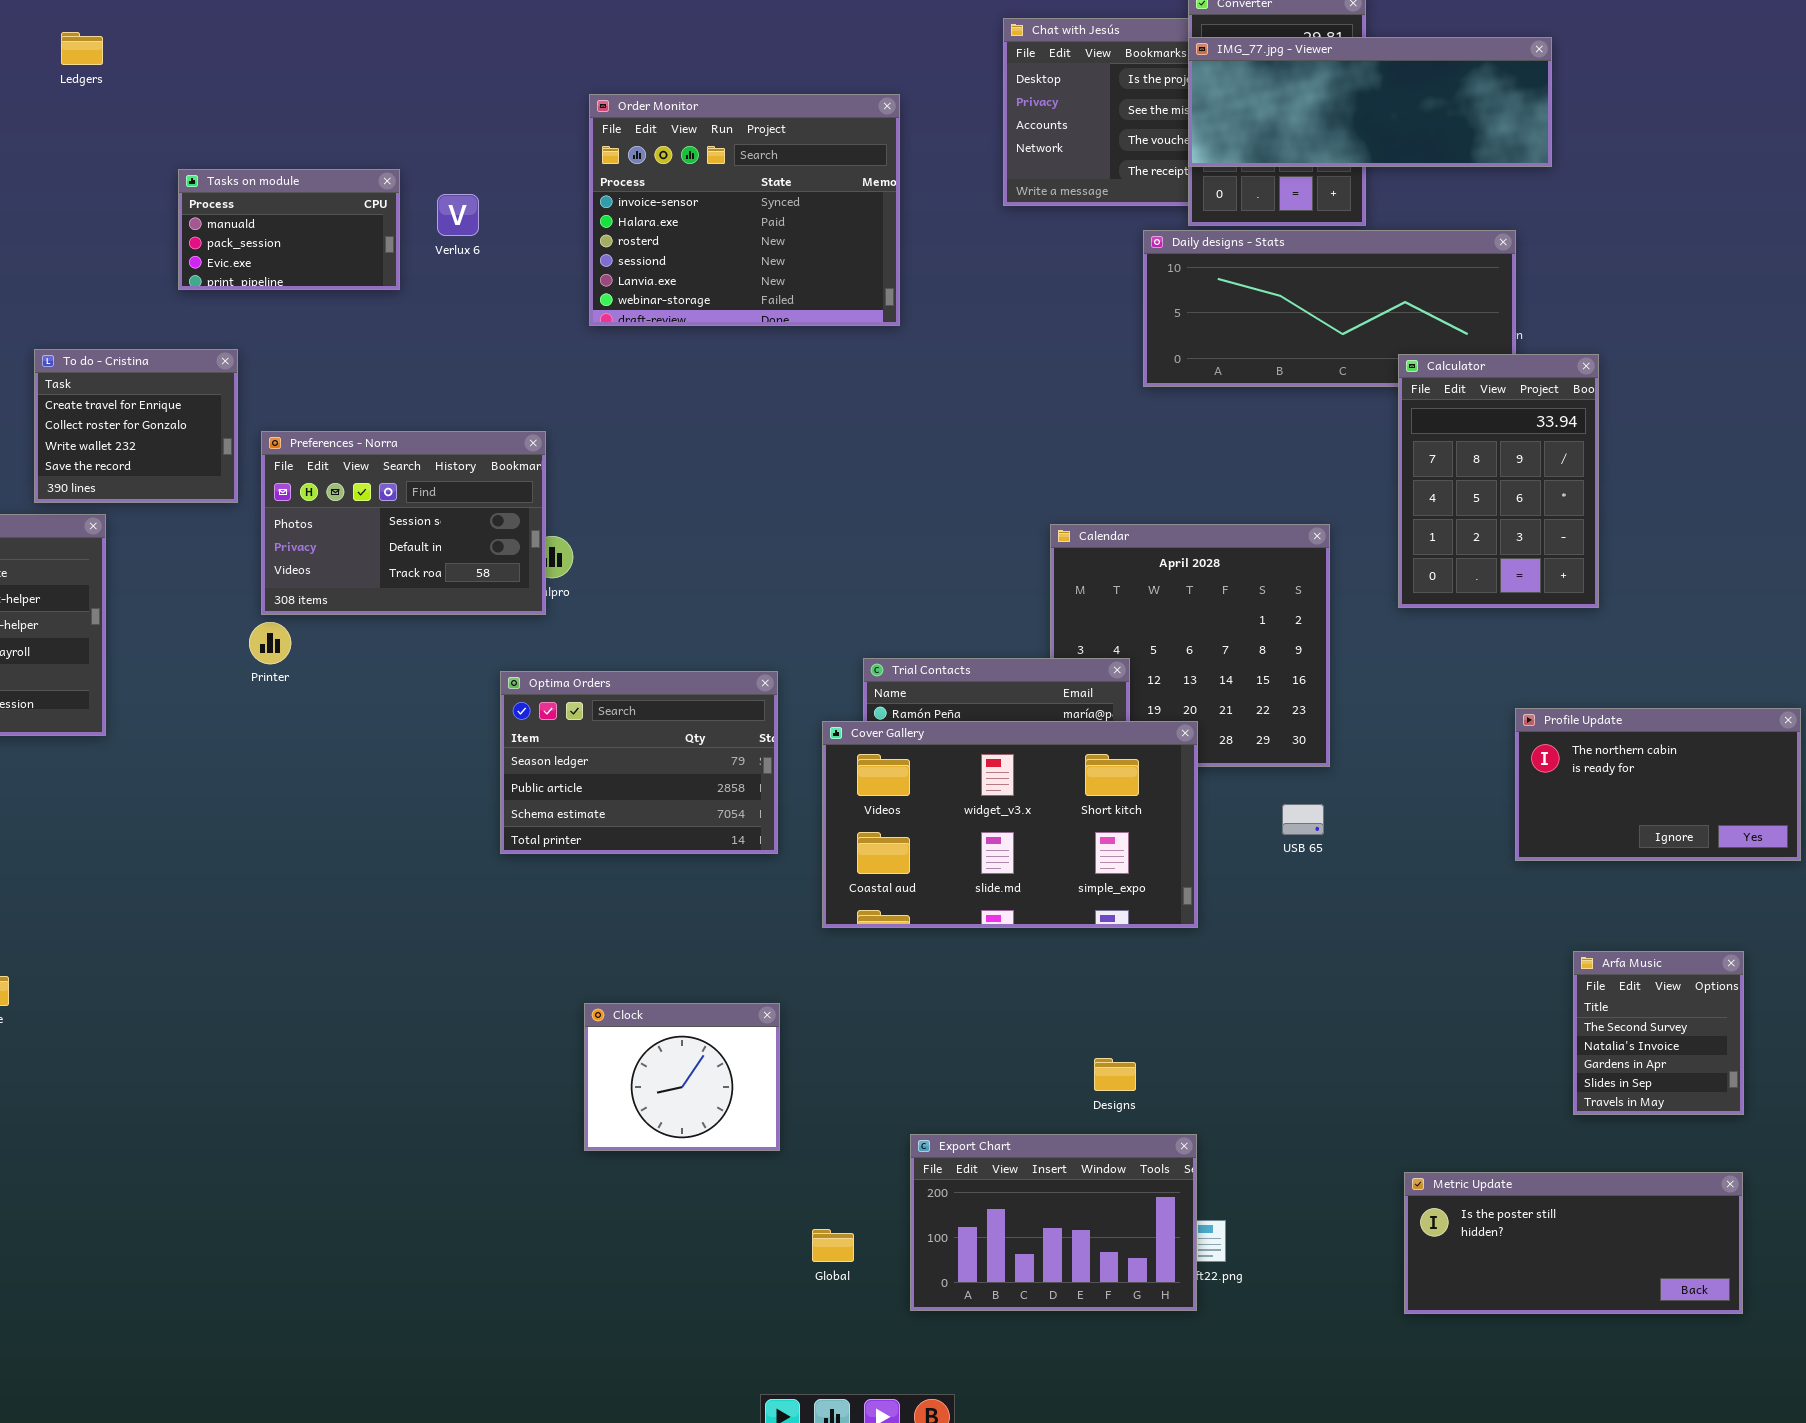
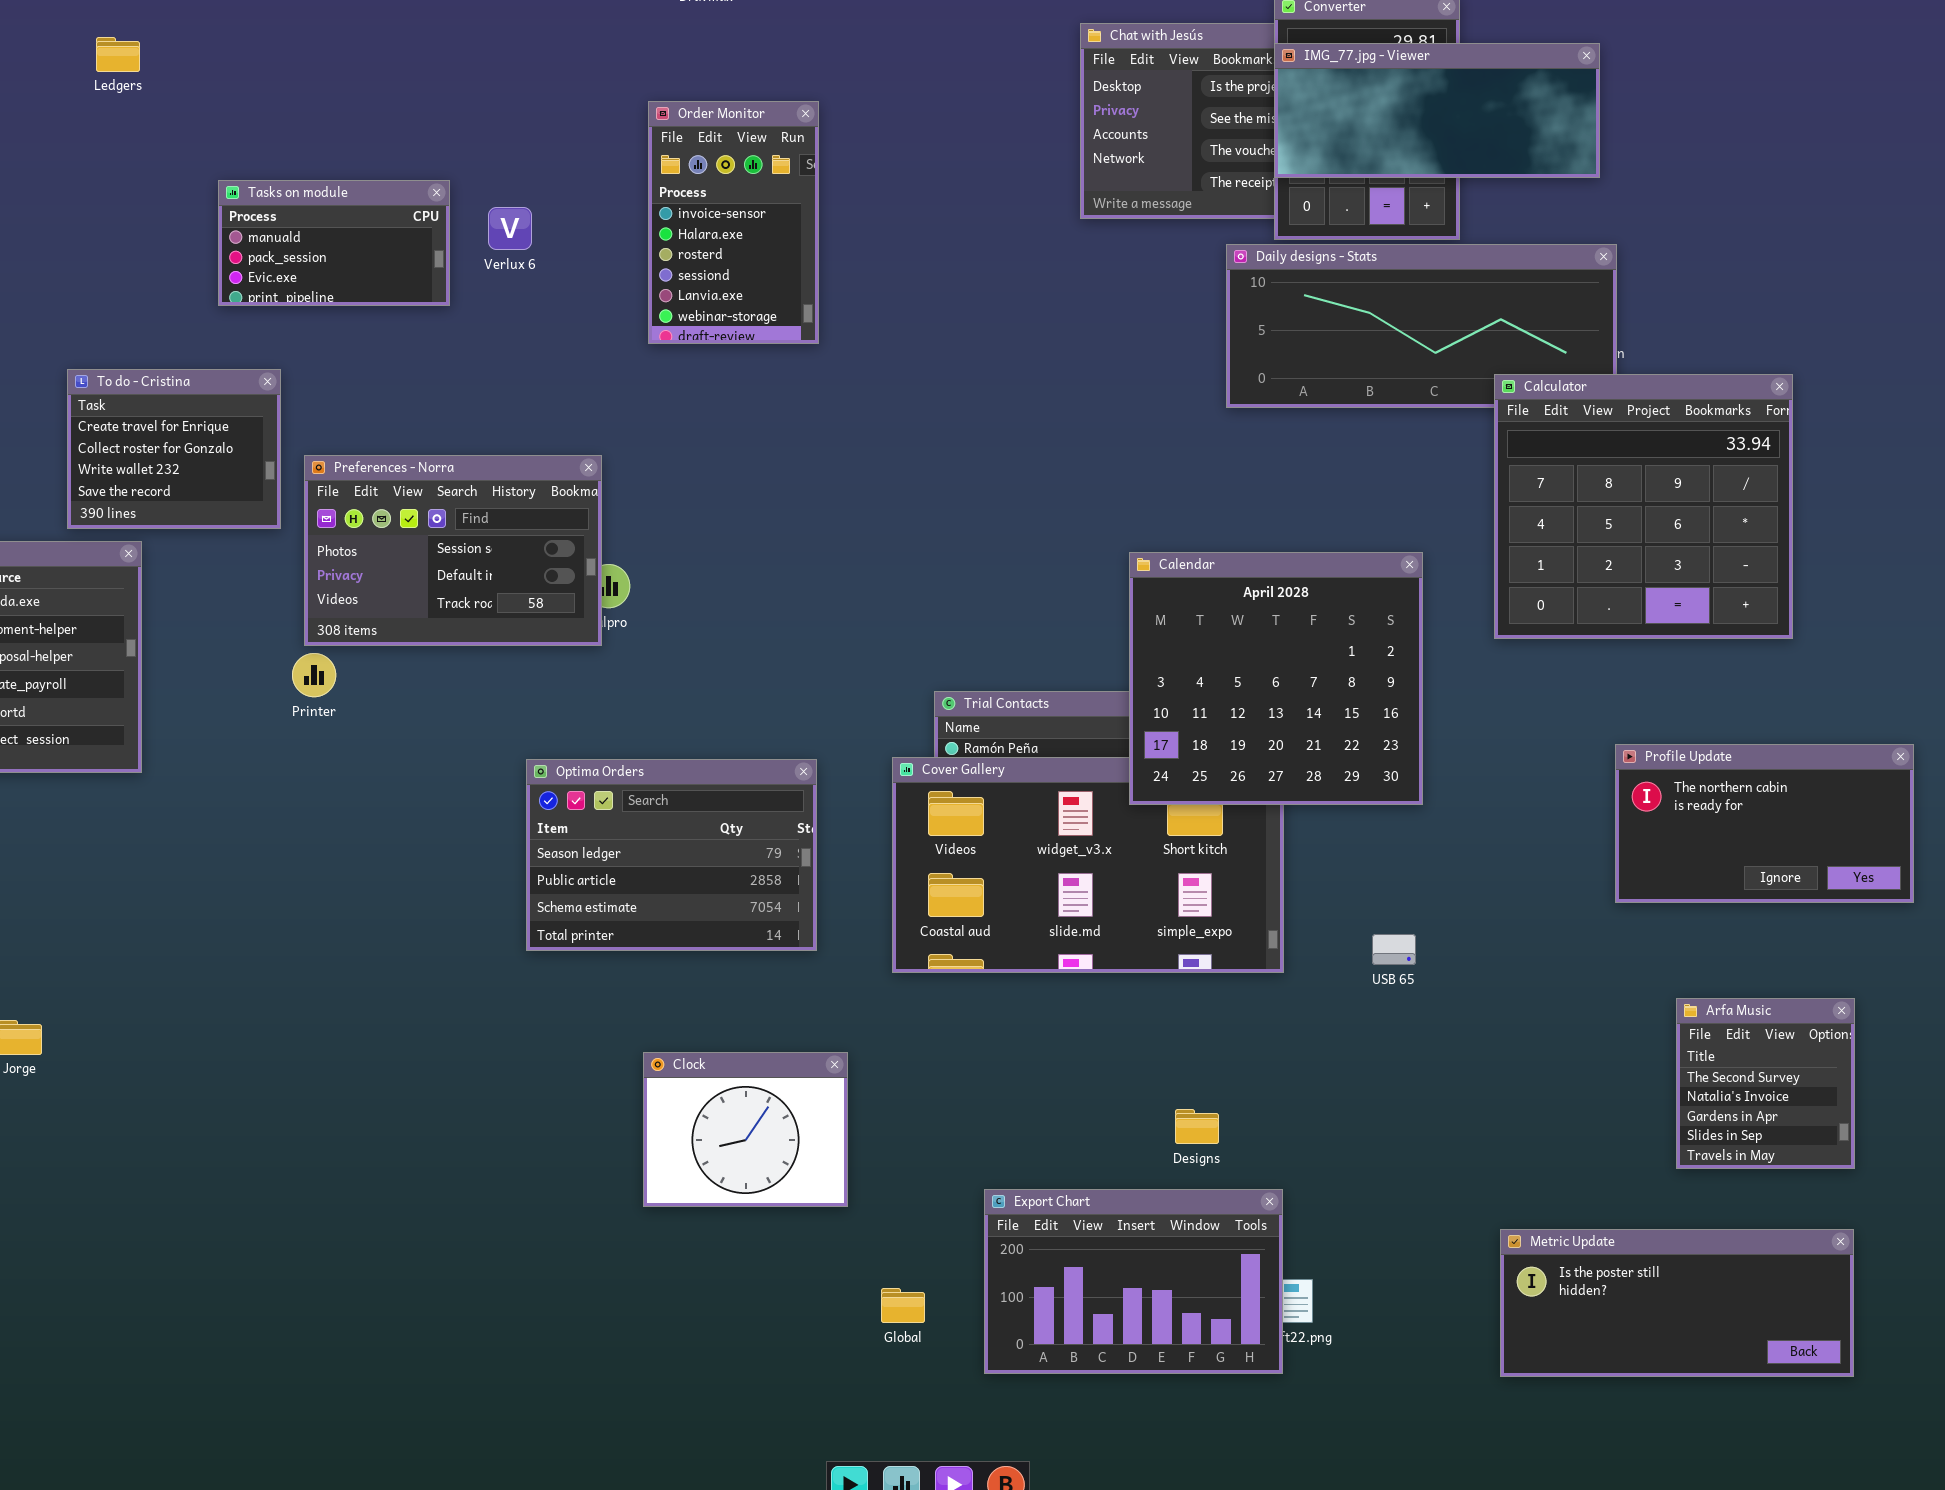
IMG_77.jpg - Viewer: [1188,37,1552,167] -> [1274,43,1600,178], resized
Order Monitor: [589,94,900,326] -> [648,101,819,344], resized
Calculator: [1398,354,1599,608] -> [1494,374,1793,639], resized
Calendar: [1050,524,1330,767] -> [1129,552,1423,805], raised
Optima Orders: [500,671,778,854] -> [526,759,817,951], moved
USB 65: [1282,804,1324,835] -> [1372,934,1416,965], moved

